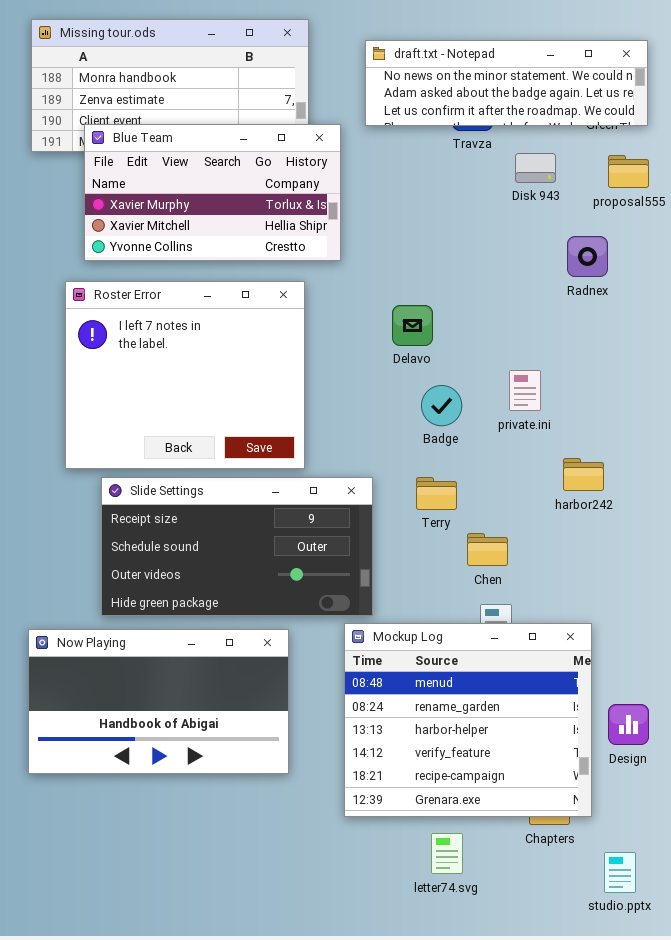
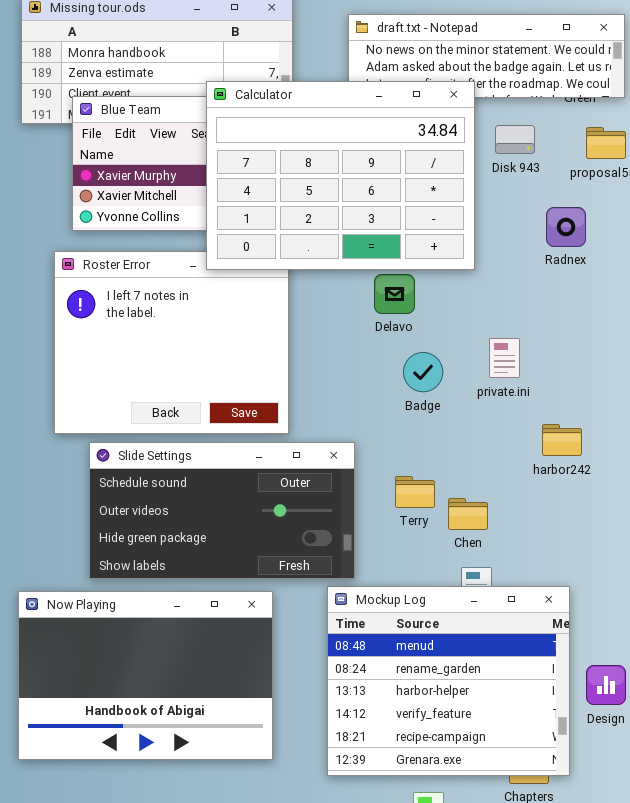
Calculator: none -> [206,81,475,270], opened
Slide Settings: [101,477,373,616] -> [89,442,355,579], scrolled down 1 row
Terry: [416,477,457,510] -> [395,476,435,508], moved
Now Playing: [28,629,289,774] -> [18,591,273,760], resized

